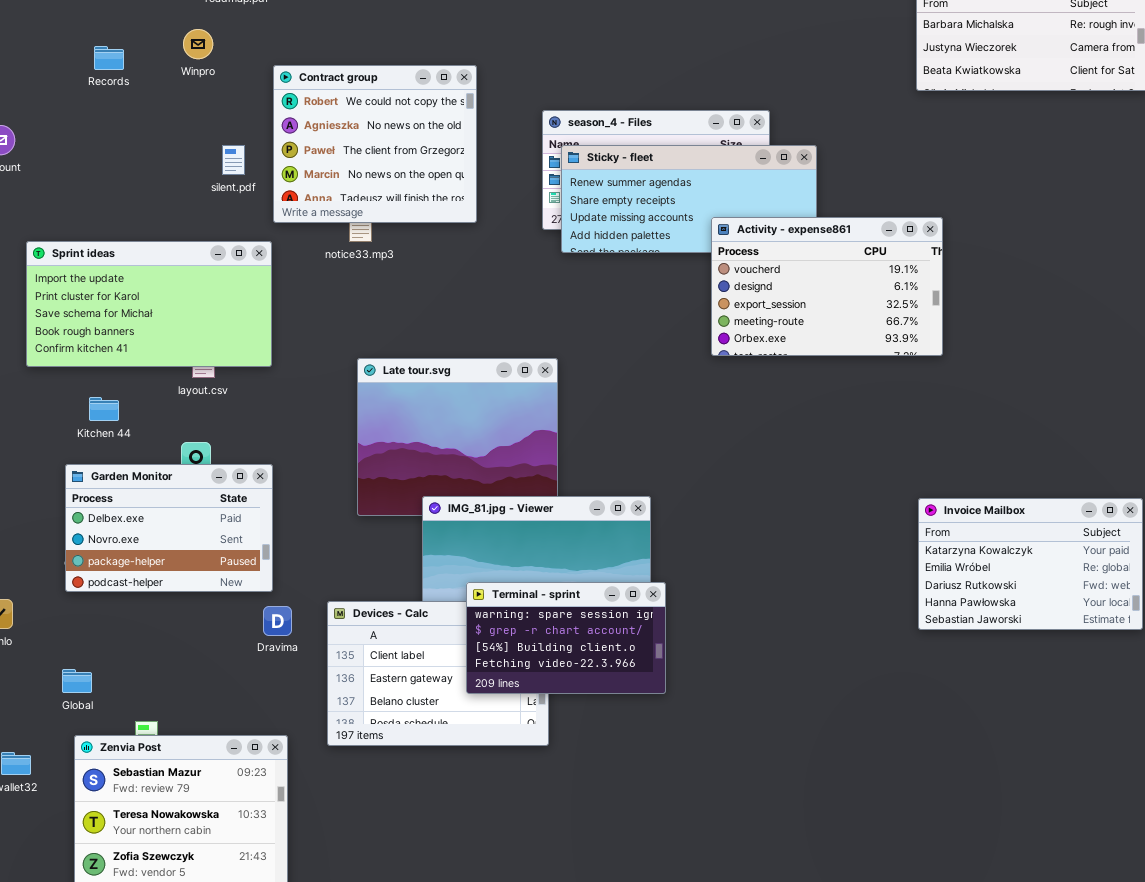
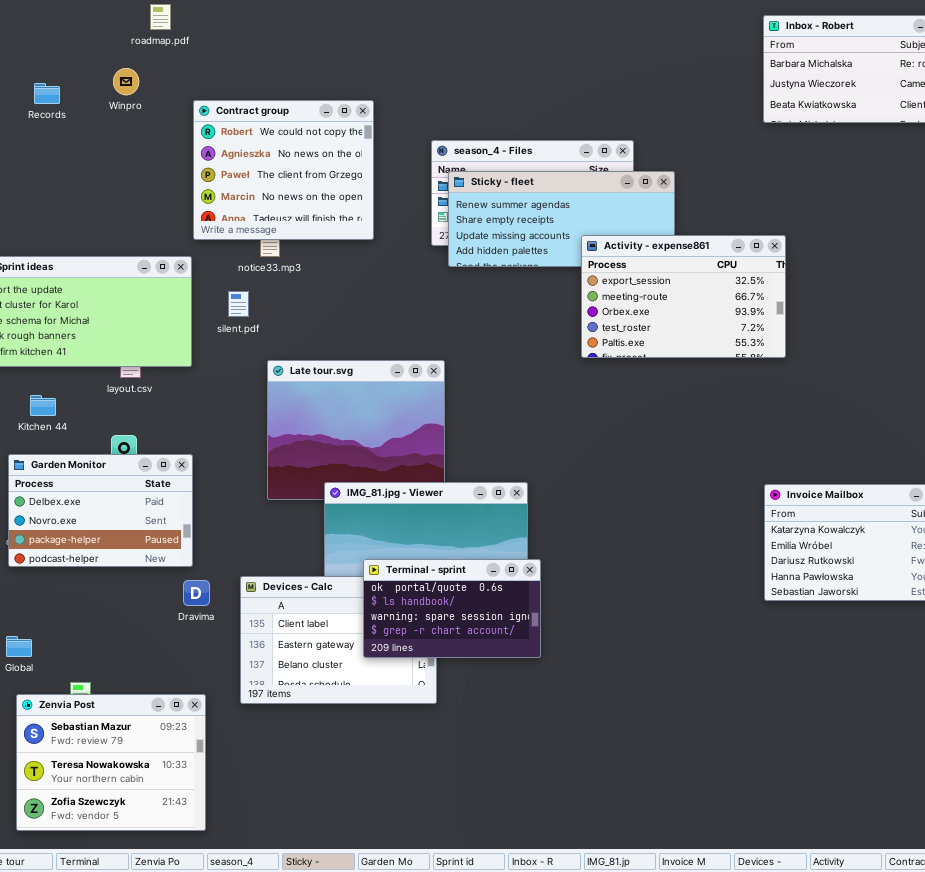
silent.pdf: [222,145,245,175] -> [228,291,249,317], moved
Activity - expense861: [711,217,943,356] -> [581,235,786,358], scrolled down 2 rows
Terminal - sprint: [466,582,666,694] -> [363,559,541,658], scrolled up 2 rows

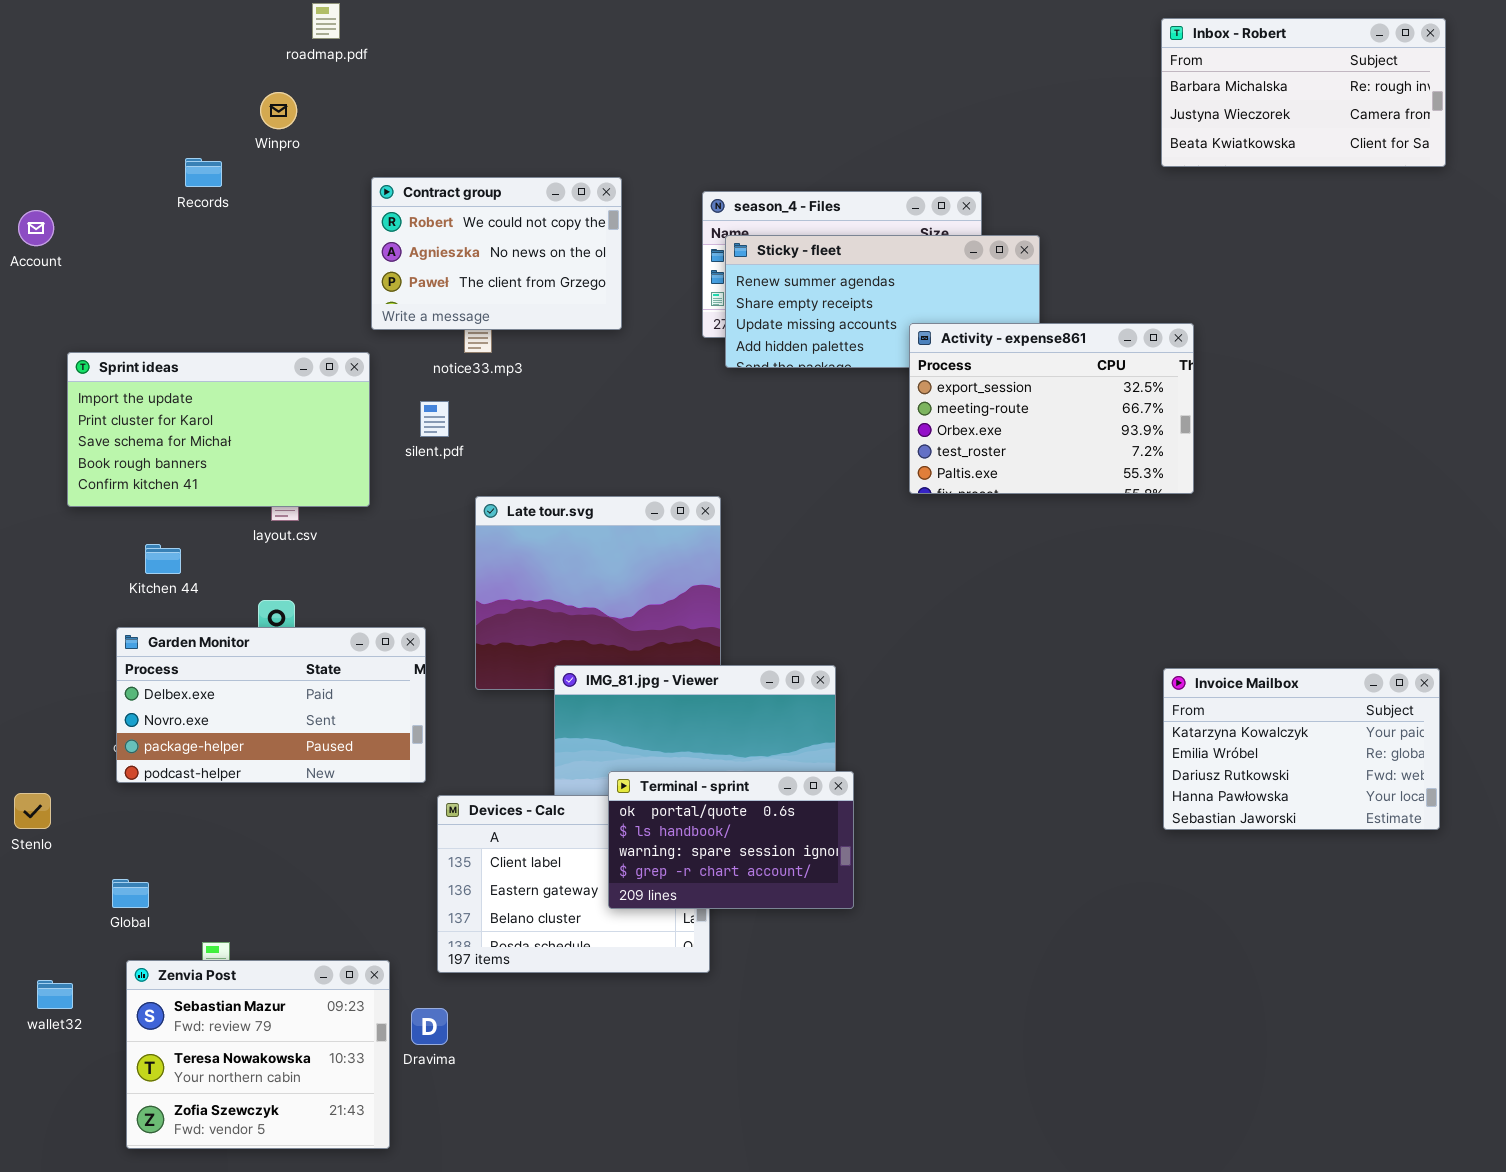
Records: [34,83,60,104] -> [185,158,222,187], moved
Contract group: [193,100,374,240] -> [371,177,622,330], resized
Garden Monitor: [8,454,193,567] -> [116,627,426,783], resized
Dravima: [183,580,210,606] -> [411,1008,448,1045], moved

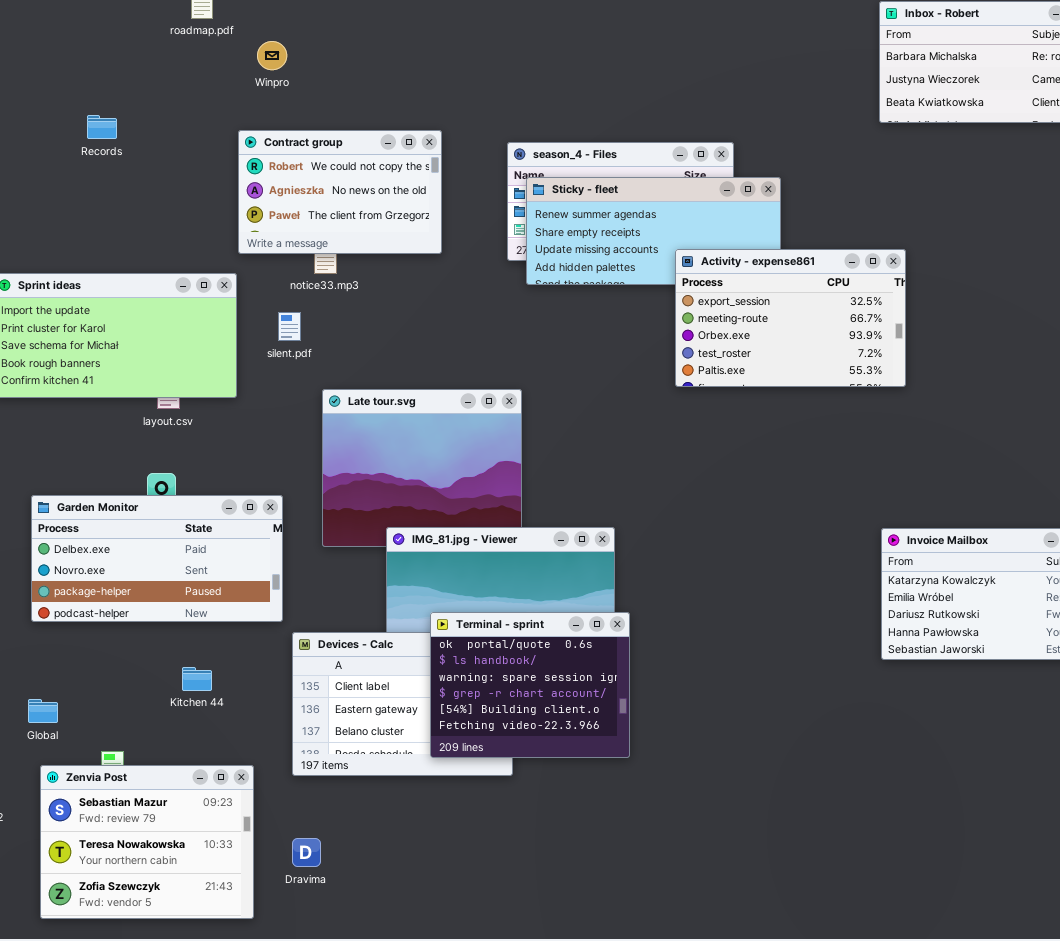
Winpro: [260,92,297,129] -> [257,41,287,70], moved
Kitchen 44: [145,544,181,574] -> [182,667,212,691], moved
Terminal - sprint: [608,771,854,909] -> [430,612,630,758], resized
Dravima: [411,1008,448,1045] -> [292,838,321,867], moved

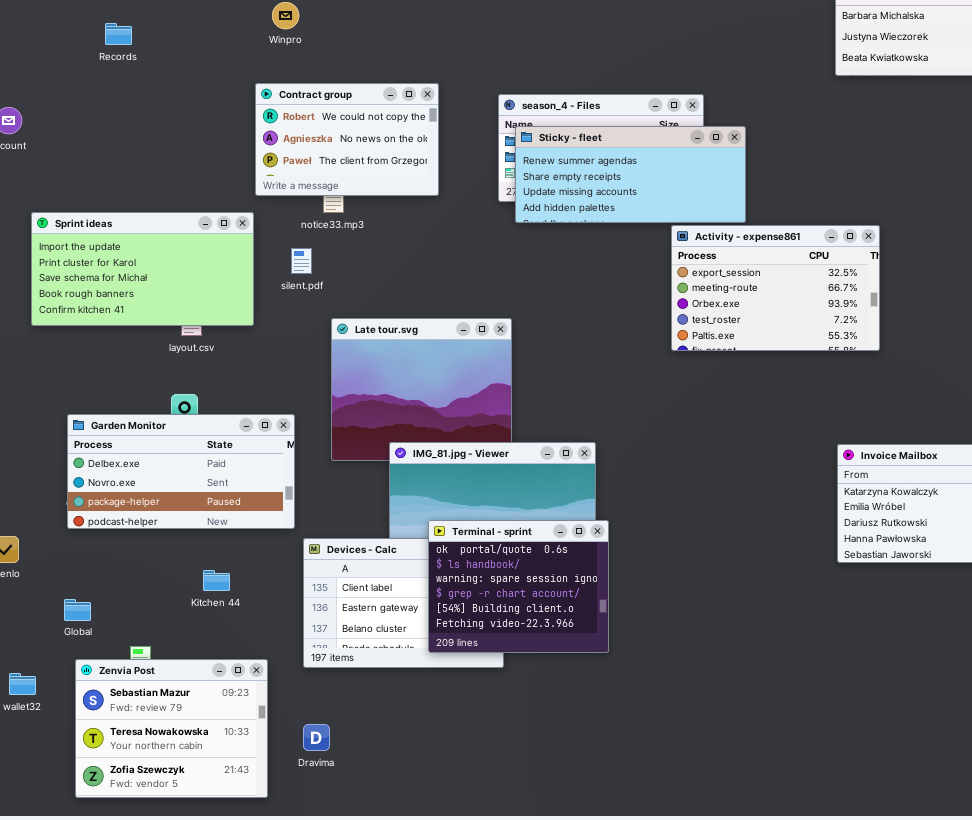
Records: [87,115,117,139] -> [105,23,132,45], moved
Activity - expense861: [675,249,906,387] -> [671,225,880,351], moved

